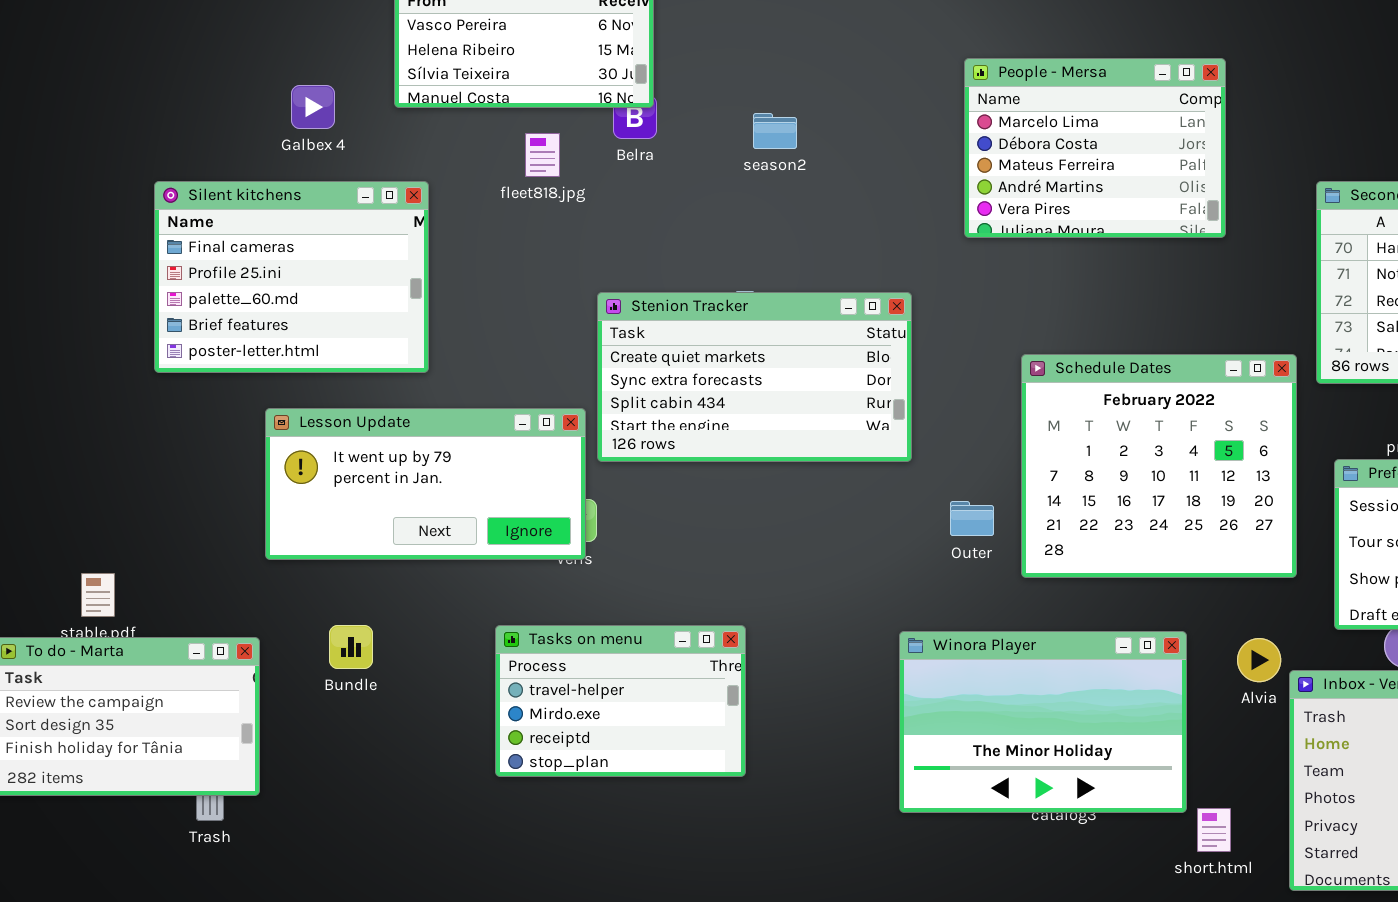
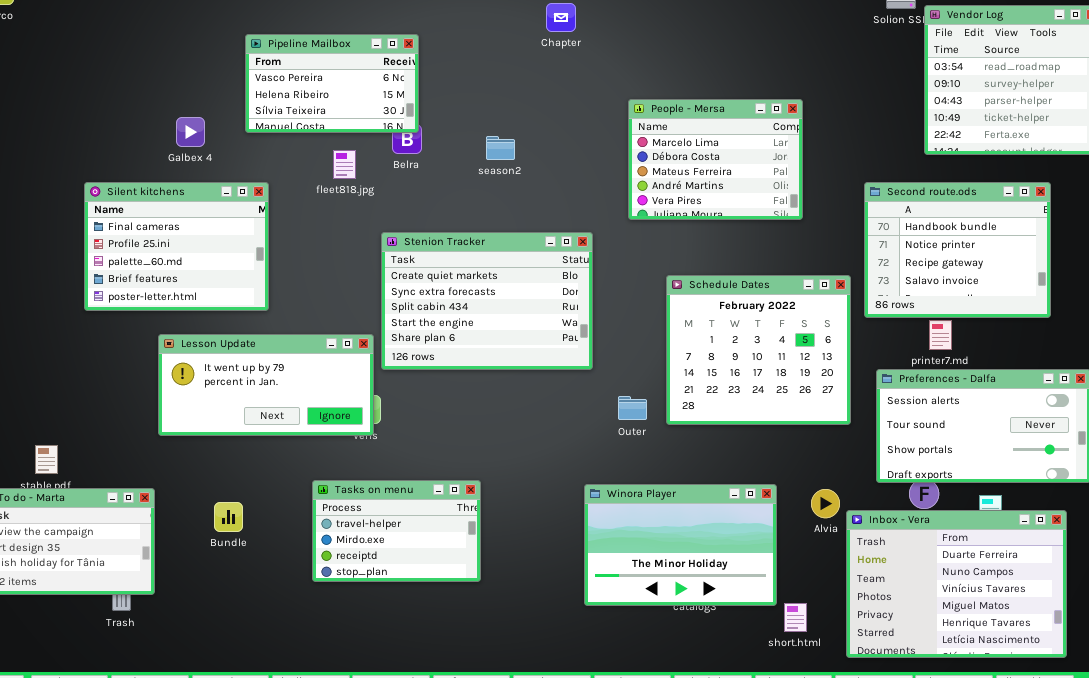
Stenion Tracker: [597,292,912,462] -> [381,232,593,370], resized
Schedule Dates: [1021,354,1297,578] -> [666,275,851,425], moved
Bundle: [329,625,373,669] -> [214,502,243,532], moved

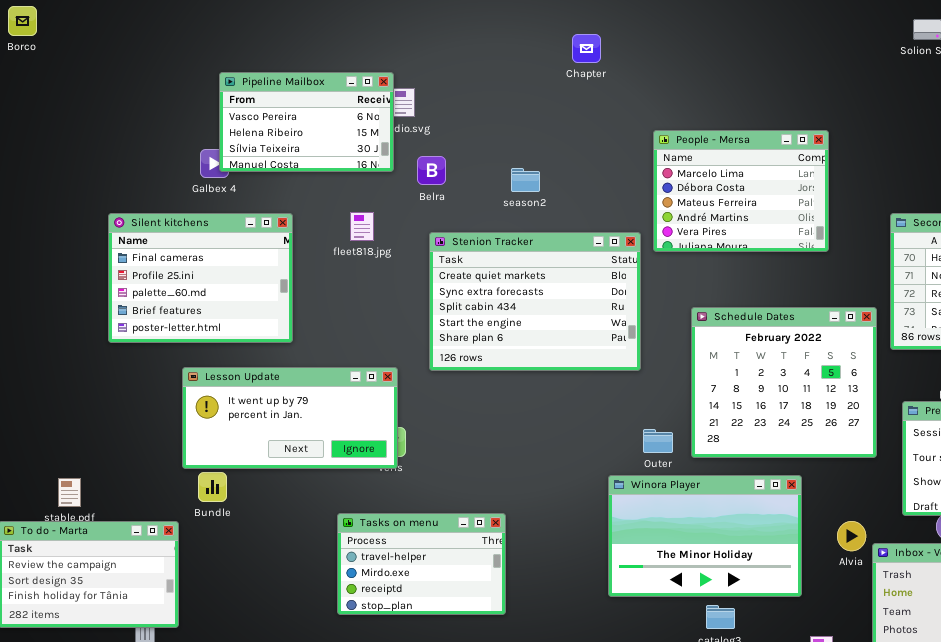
Pipeline Mailbox: [245,34,419,133] -> [219,72,394,172], moved
fleet818.jpg: [333,150,356,179] -> [350,212,374,241], moved
Stenion Tracker: [381,232,593,370] -> [429,232,641,371], moved
Winora Player: [584,484,777,606] -> [608,475,802,597], moved
Bundle: [214,502,243,532] -> [198,472,227,502], moved

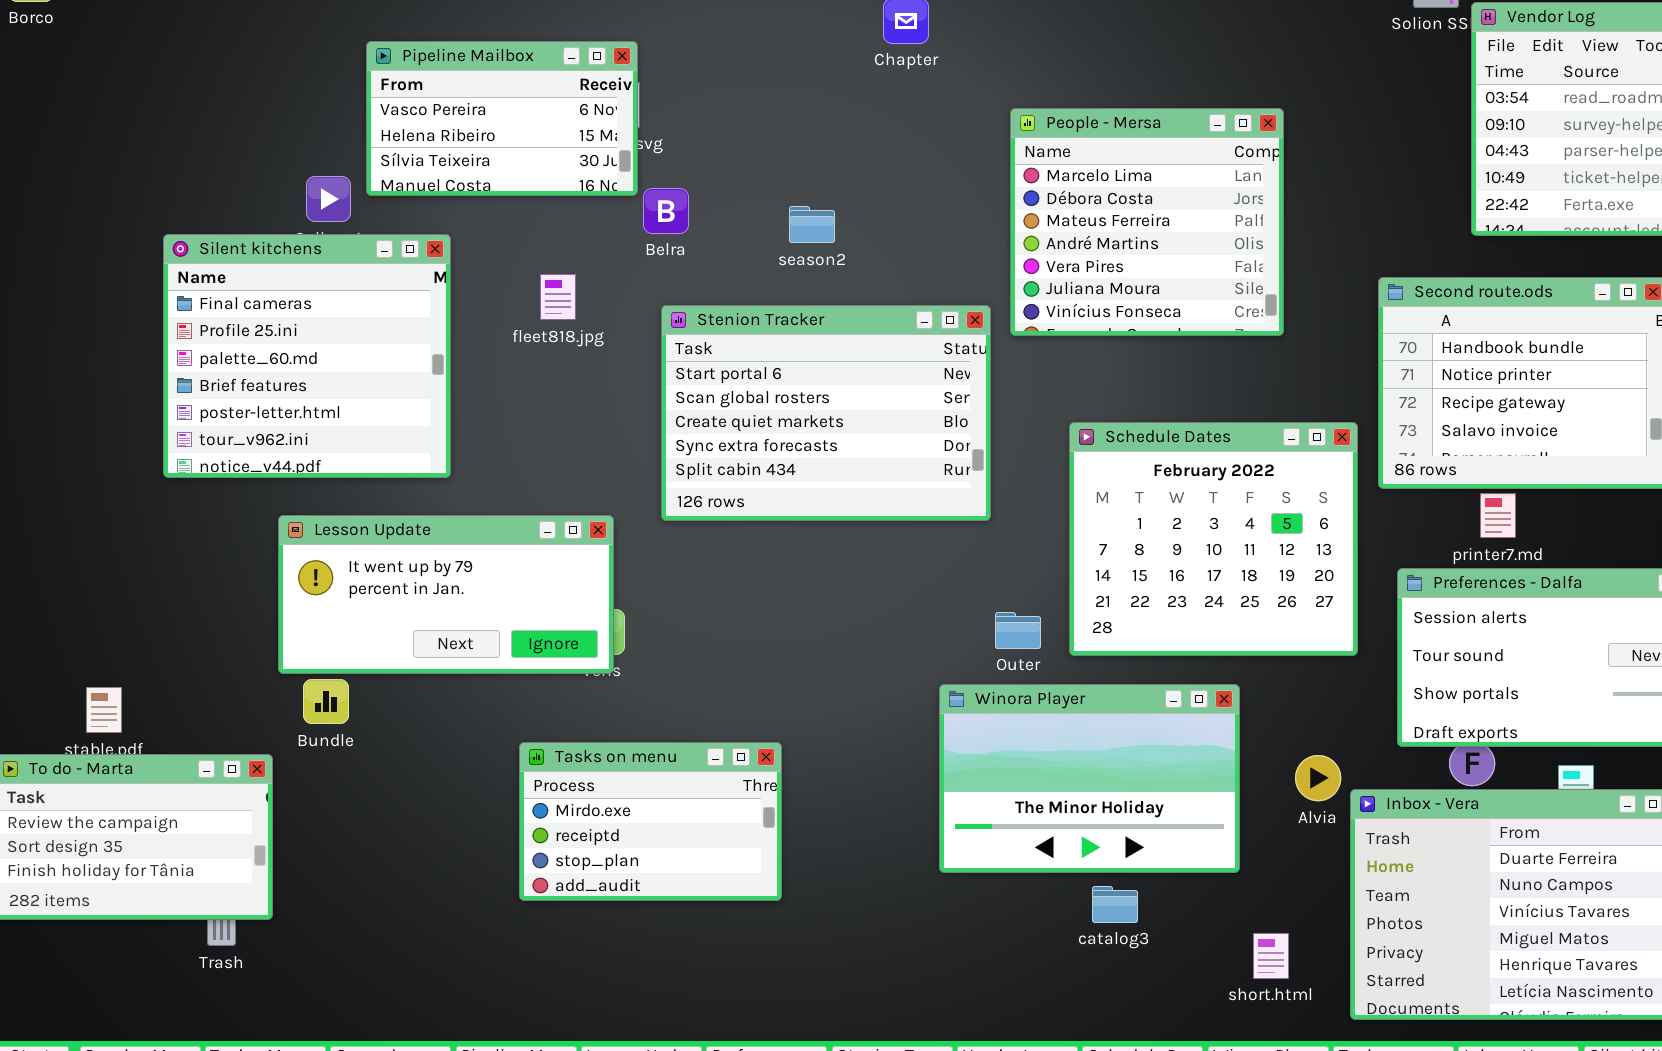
Pipeline Mailbox: [219,72,394,172] -> [366,41,638,196], moved
People - Mersa: [653,130,829,252] -> [1010,108,1284,336], resized
Silent kitchens: [108,213,293,343] -> [163,234,451,478], resized
Stenion Tracker: [429,232,641,371] -> [661,305,991,521], scrolled up 2 rows
Tasks on menu: [337,513,506,615] -> [519,742,782,901], scrolled down 1 row

